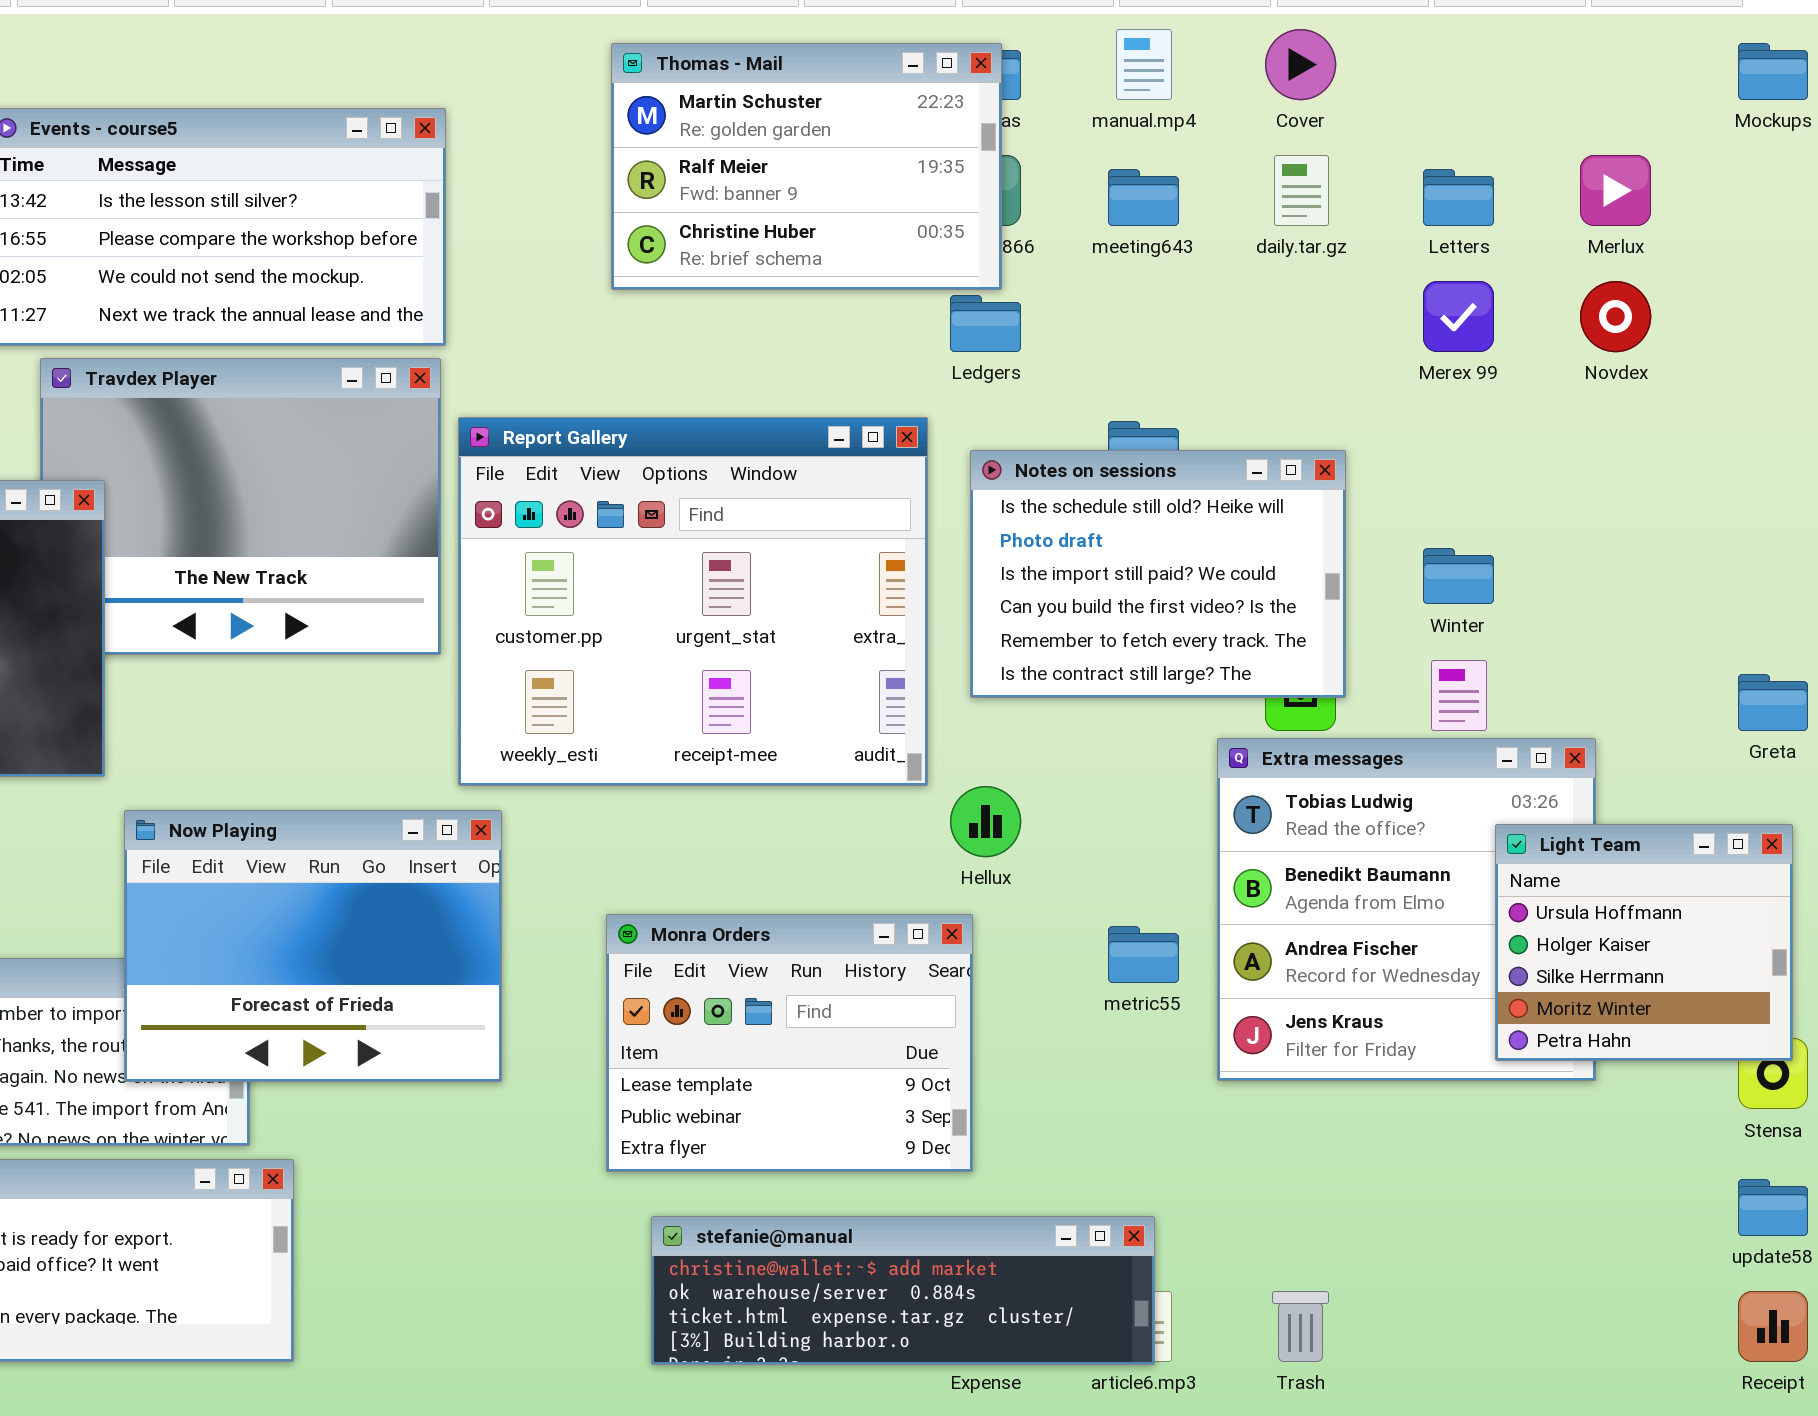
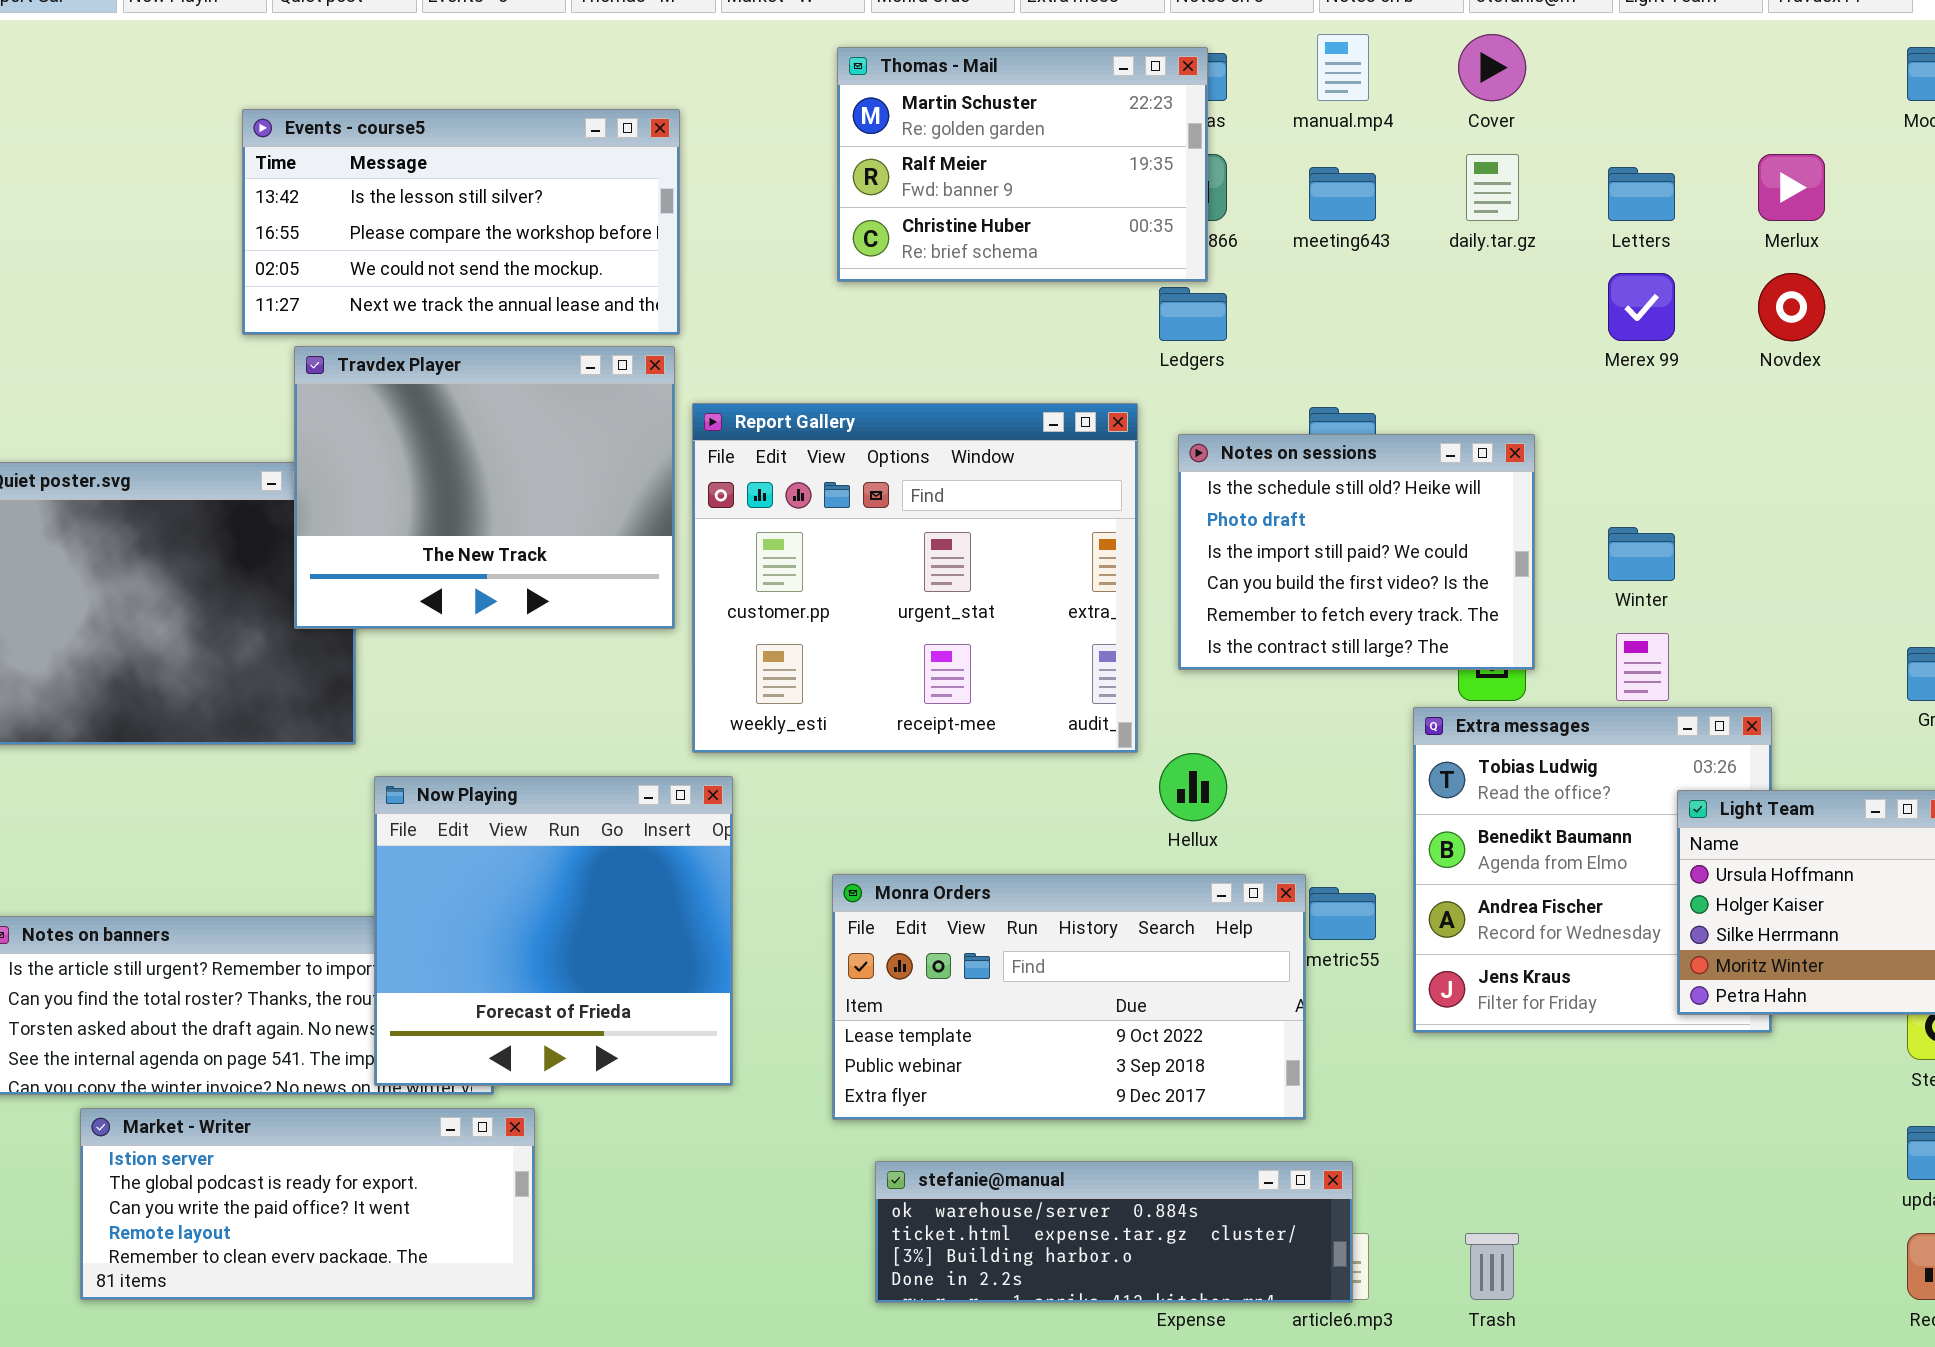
Travdex Player: [40,358,441,655] -> [294,346,675,629], raised
Now Playing: [124,810,502,1082] -> [374,776,733,1086], resized
Monra Orders: [606,914,973,1172] -> [832,874,1306,1120], resized
stefanie@manual: [651,1216,1155,1365] -> [875,1161,1353,1303], scrolled down 1 row

